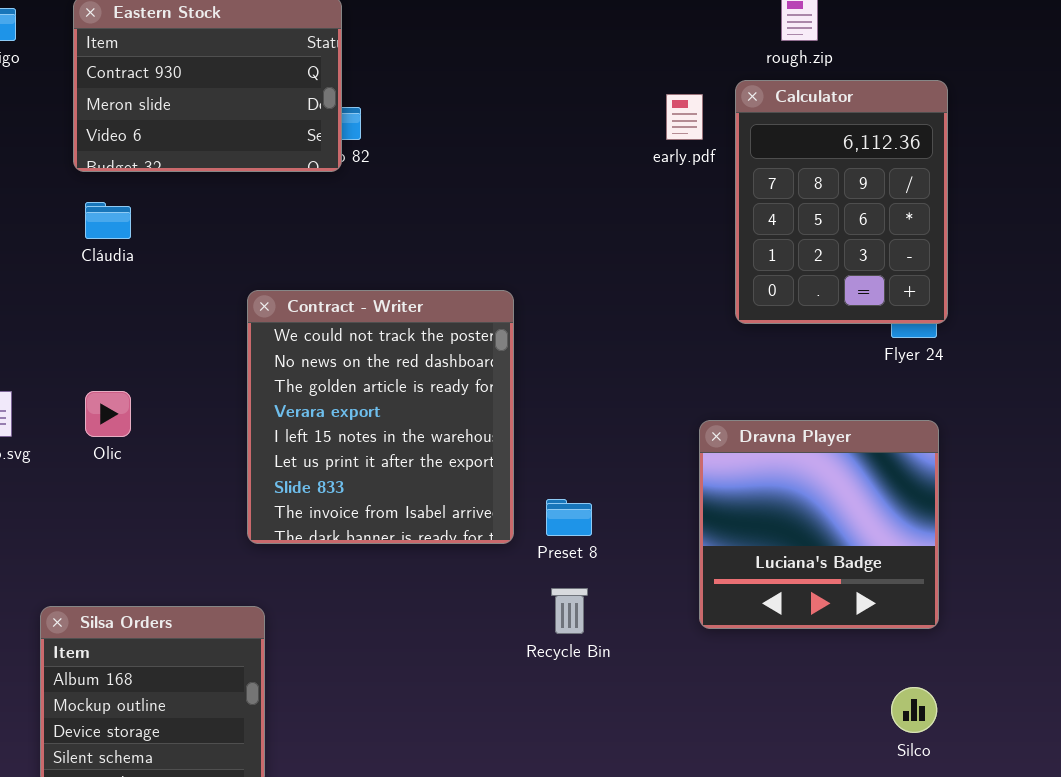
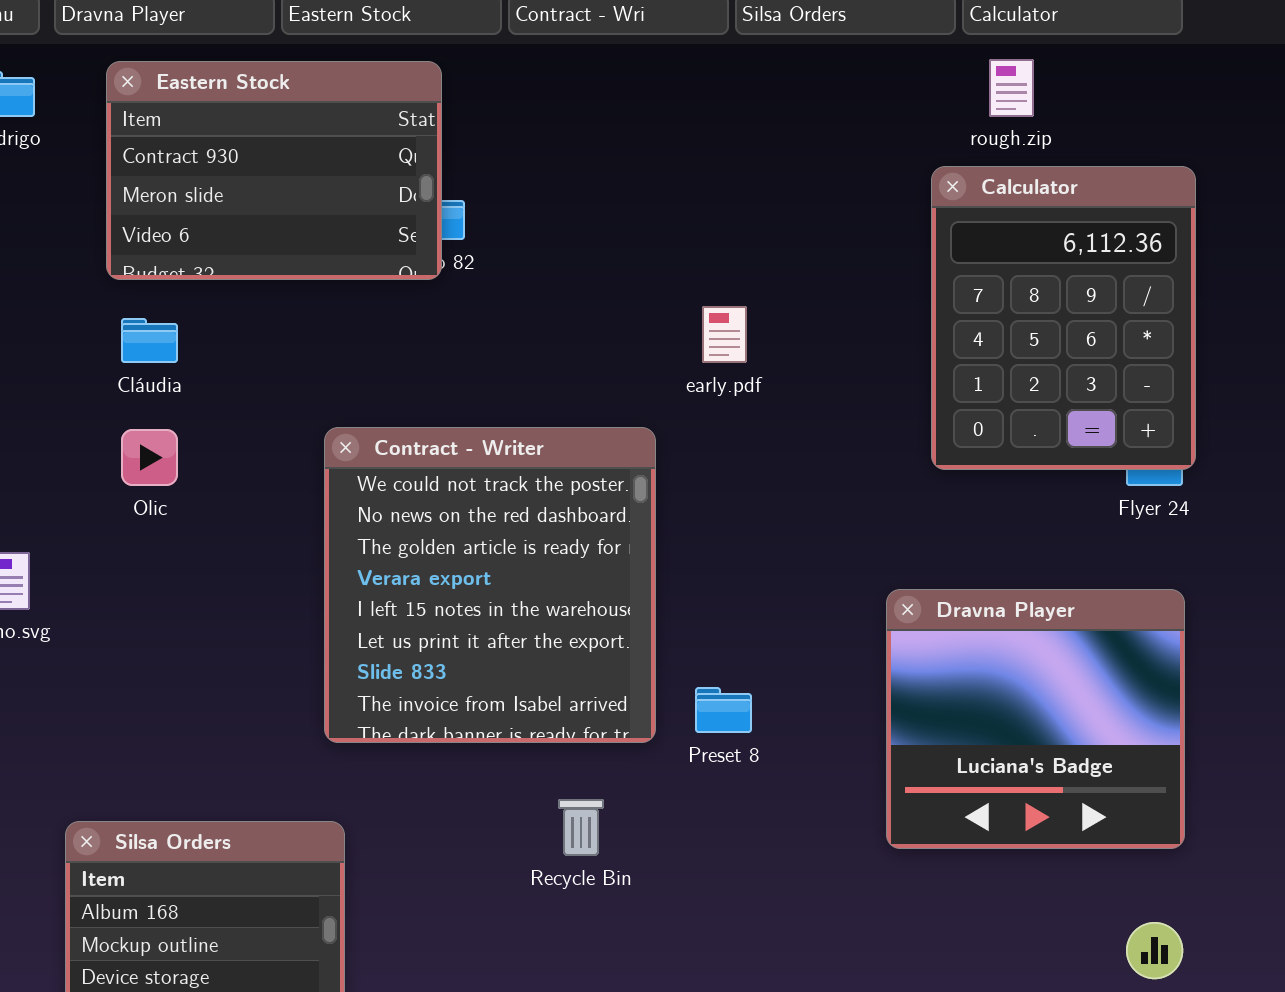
early.pdf: [666,94,703,140] -> [702,306,747,363], moved
Olic: [85,391,131,437] -> [121,429,178,486], moved
Recycle Bin: [551,588,588,634] -> [558,799,604,856], moved

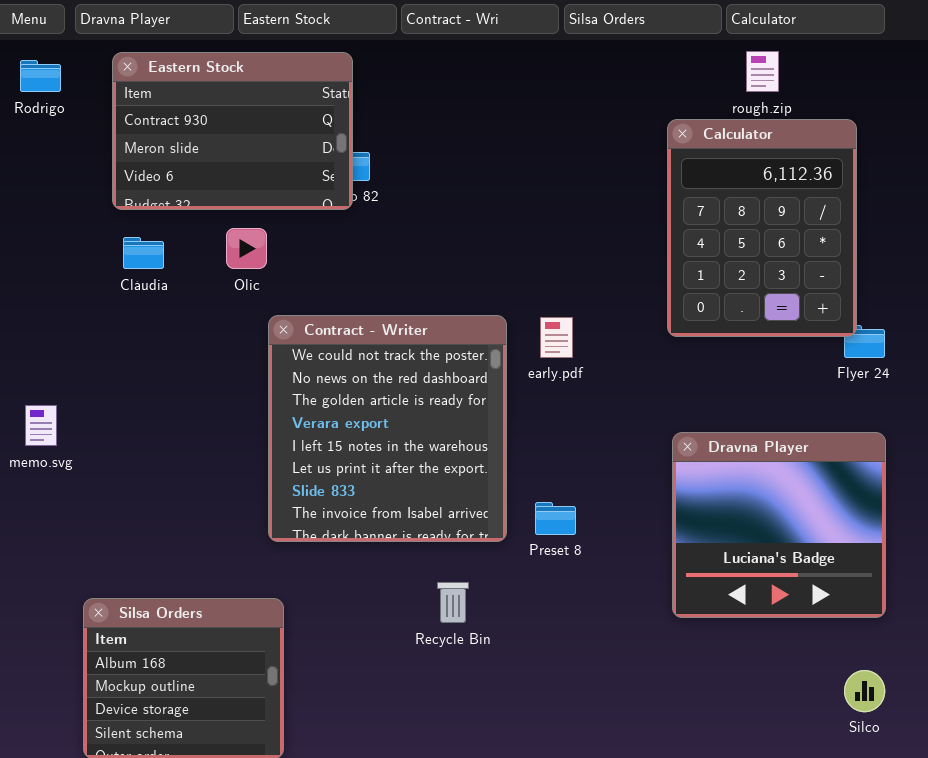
Calculator: [931,166,1196,470] -> [667,119,857,337], moved
early.pdf: [702,306,747,363] -> [540,317,573,358], moved
Olic: [121,429,178,486] -> [226,228,267,269], moved

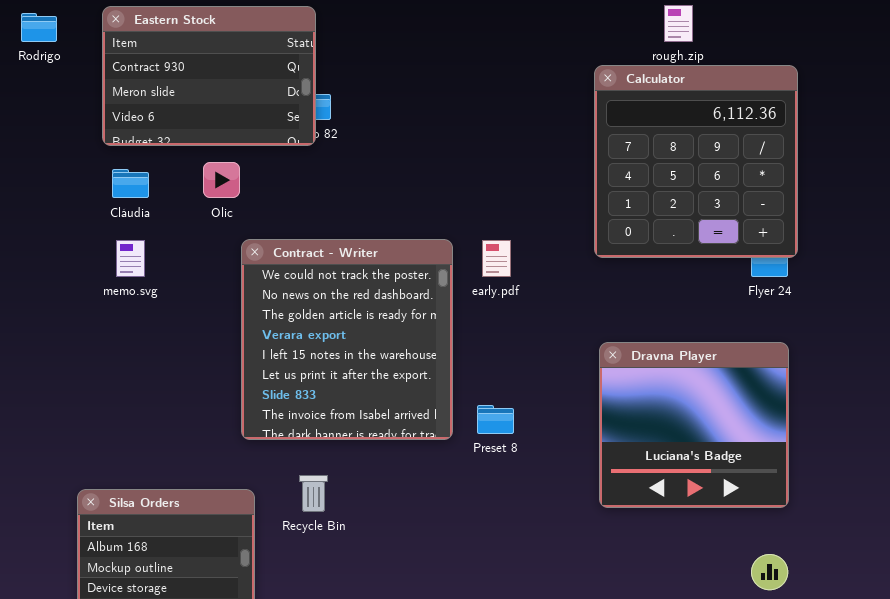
Calculator: [667,119,857,337] -> [594,65,798,258], resized
memo.svg: [25,405,57,446] -> [116,240,145,277], moved
Recycle Bin: [437,582,469,623] -> [299,475,328,512], moved

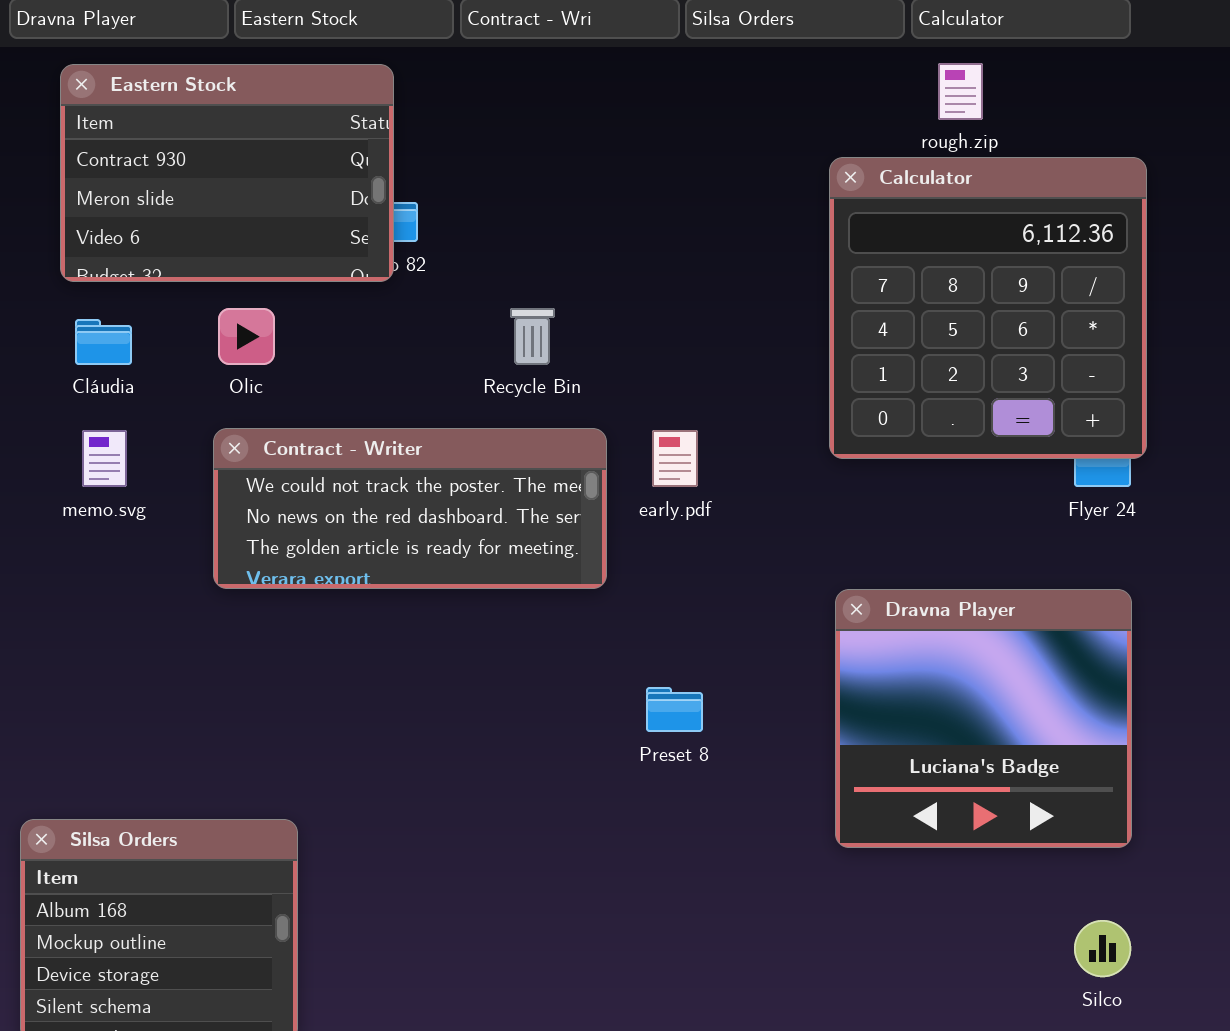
Contract - Writer: [241,239,453,440] -> [213,428,607,589], resized
Recycle Bin: [299,475,328,512] -> [510,308,555,365], moved

